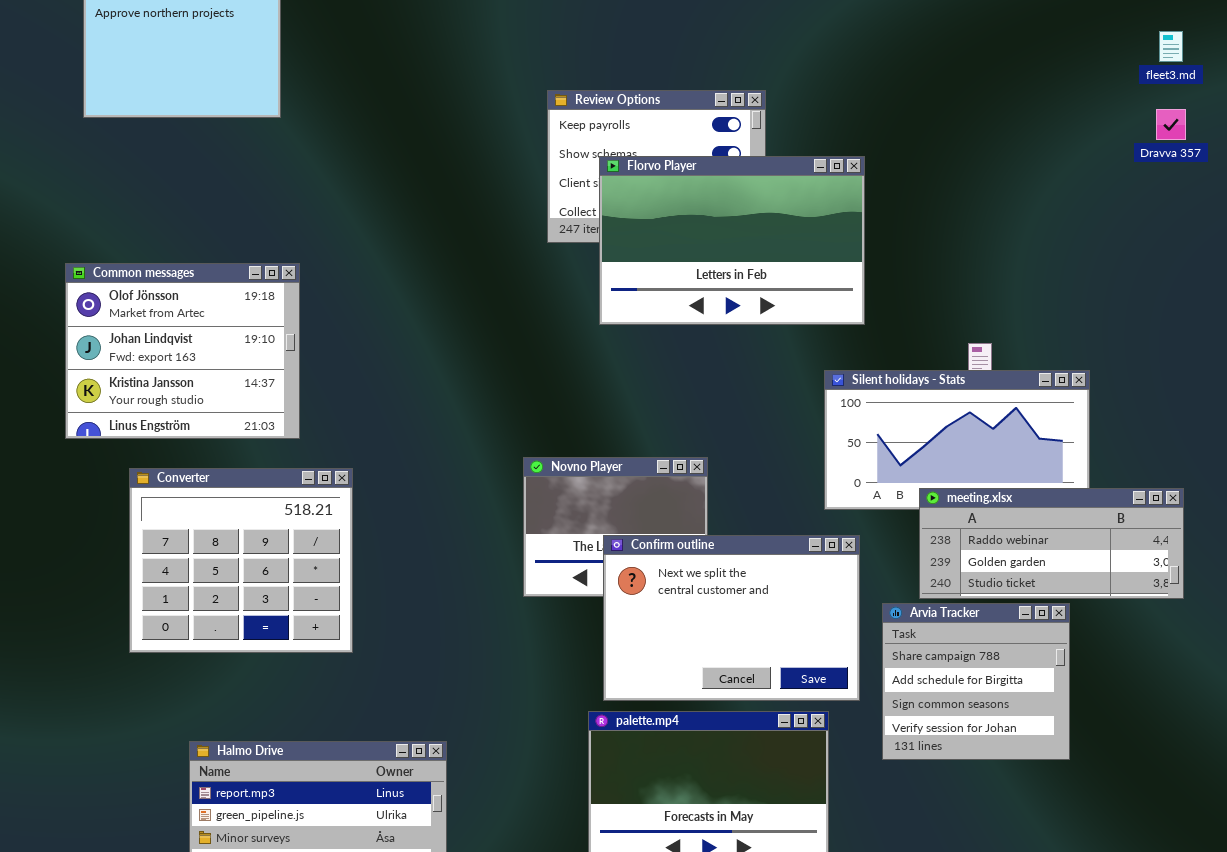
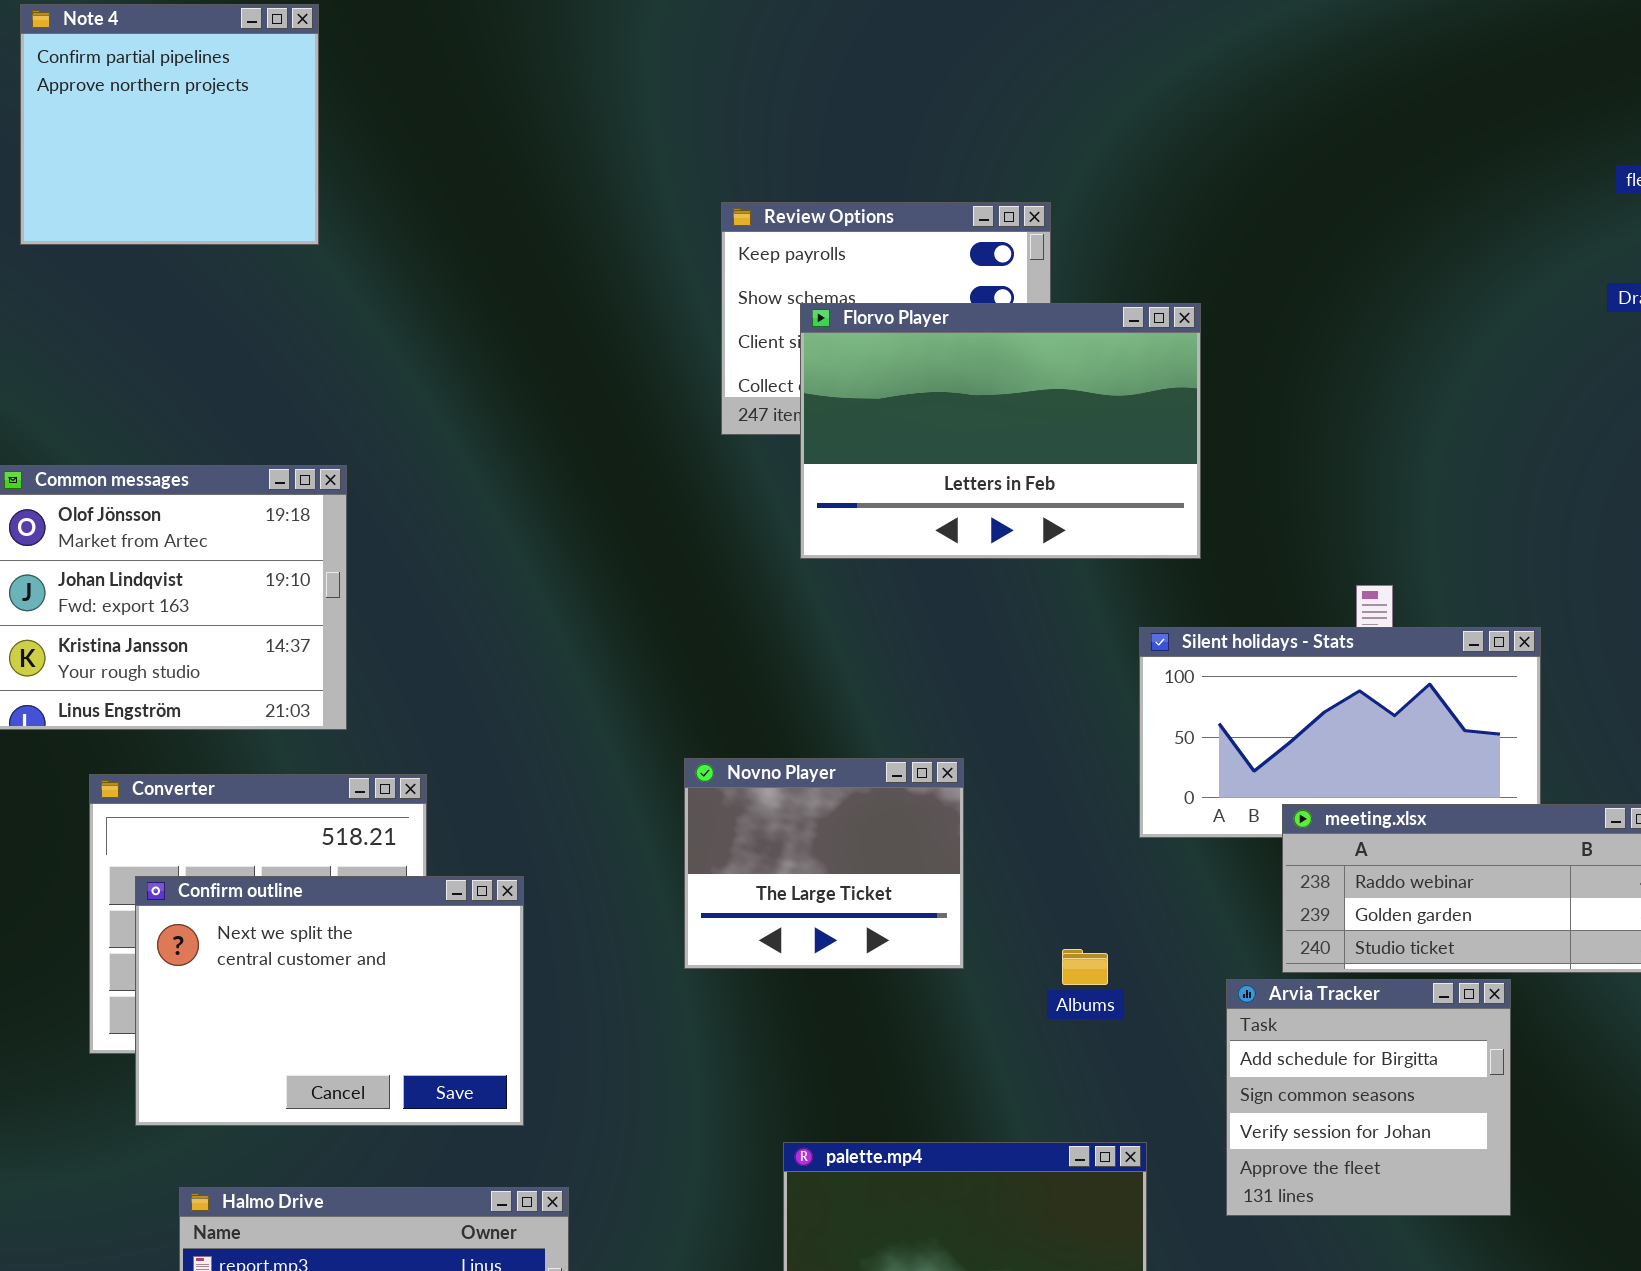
Confirm outline: [603,535,860,701] -> [135,876,524,1126], moved
Arvia Tracker: [882,603,1070,760] -> [1226,979,1511,1216], scrolled down 1 row

